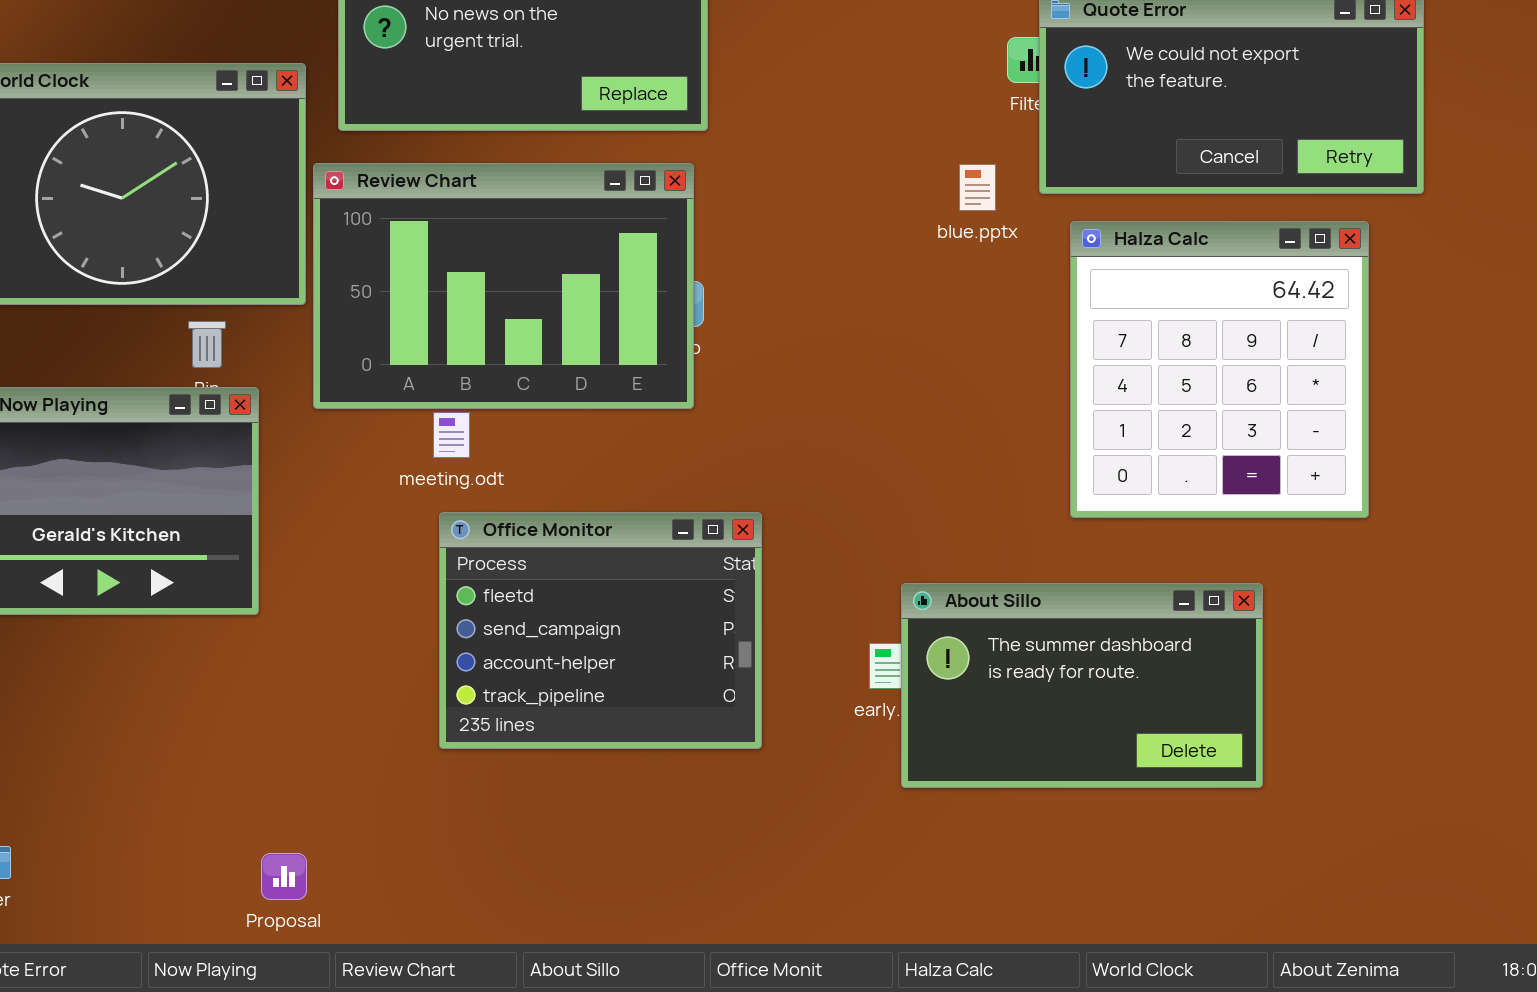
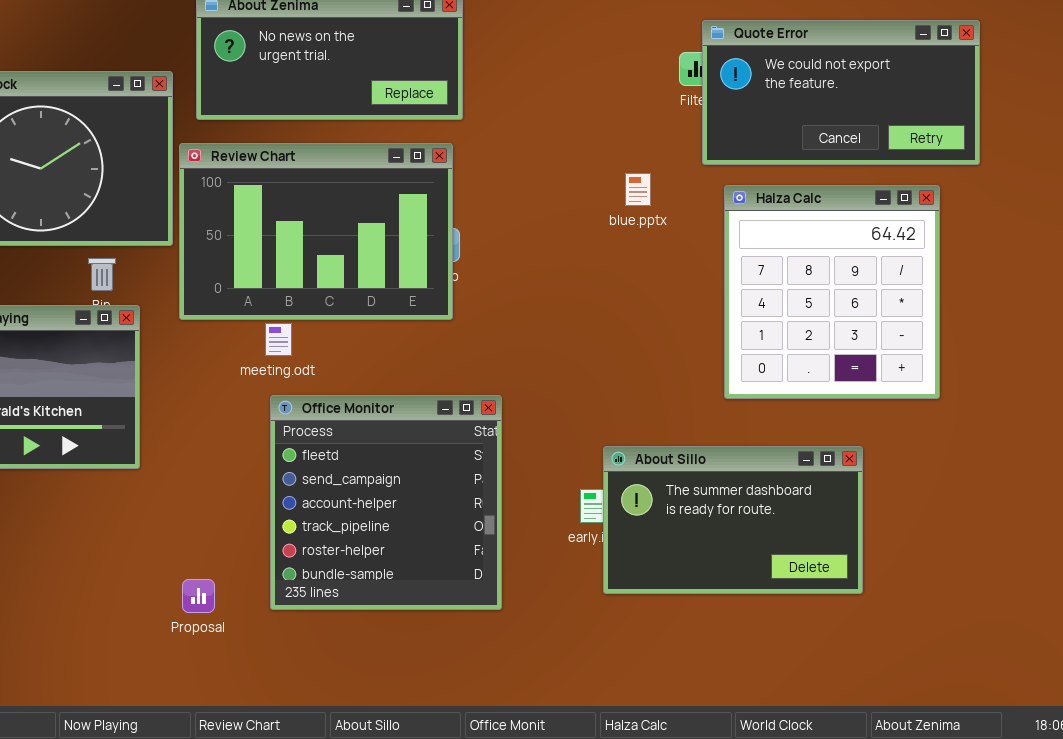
blue.pptx: [959,164,996,211] -> [625,173,651,206], moved
Office Monitor: [439,512,762,749] -> [270,395,502,610], resized
Proposal: [261,853,307,900] -> [182,579,215,613], moved

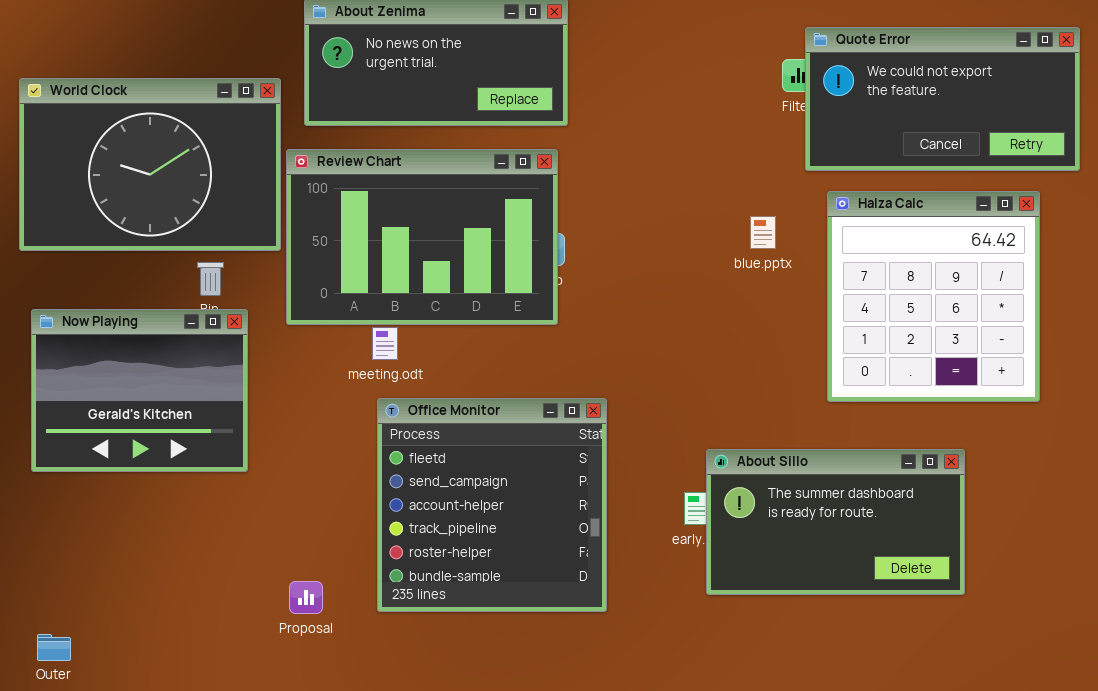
blue.pptx: [625,173,651,206] -> [750,216,776,249], moved

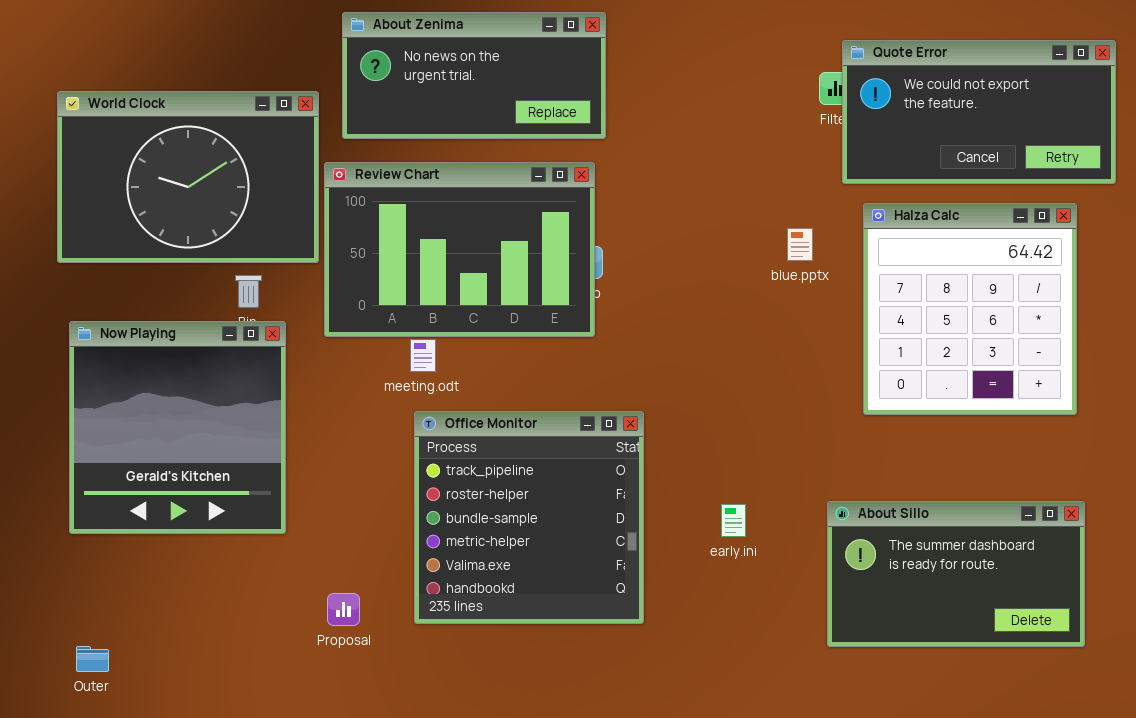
Now Playing: [31,309,248,472] -> [69,321,286,534], resized
Office Monitor: [377,398,607,612] -> [414,411,644,624], scrolled down 3 rows
About Sillo: [706,449,965,595] -> [827,501,1085,647], moved

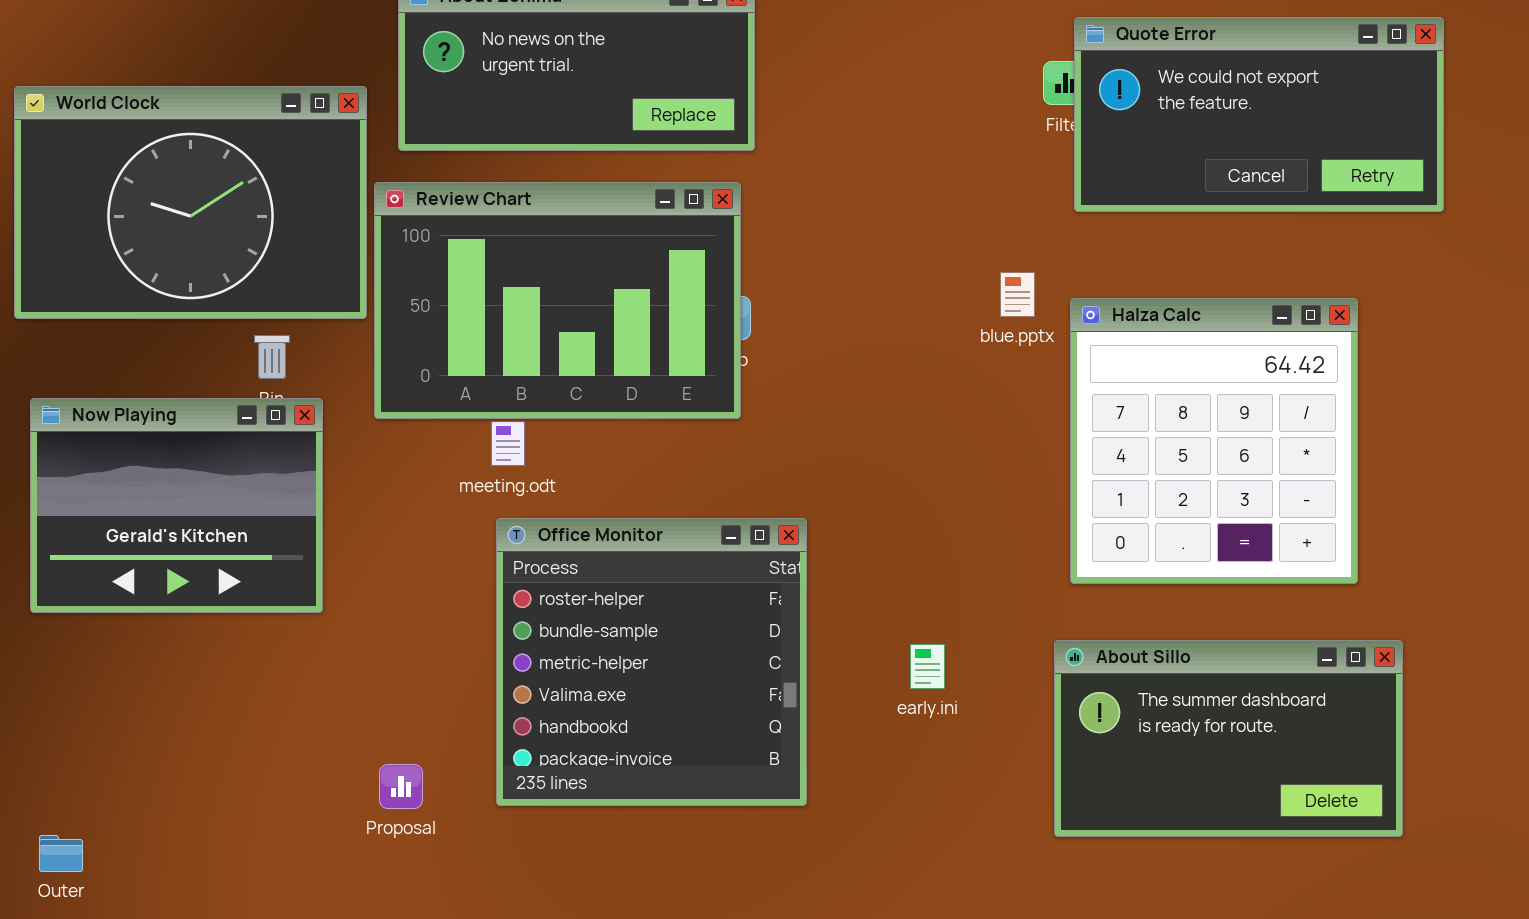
Halza Calc: [863,203,1077,415] -> [1070,298,1358,584], moved
Now Playing: [69,321,286,534] -> [30,398,323,613], resized
Office Monitor: [414,411,644,624] -> [496,518,807,806], scrolled down 1 row

